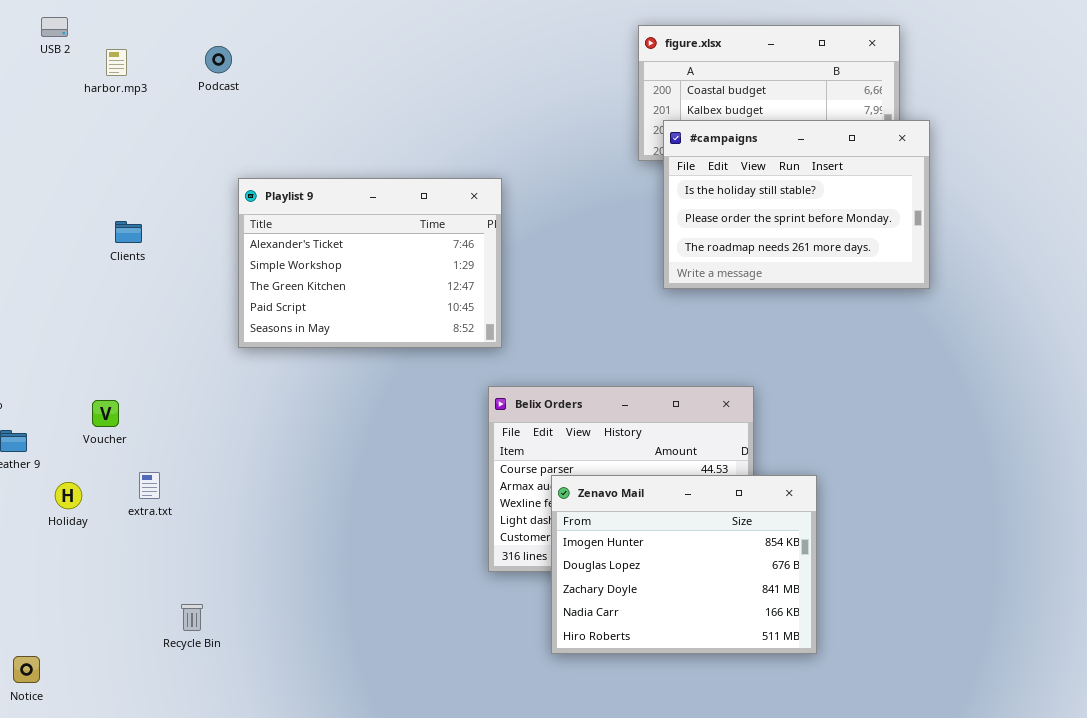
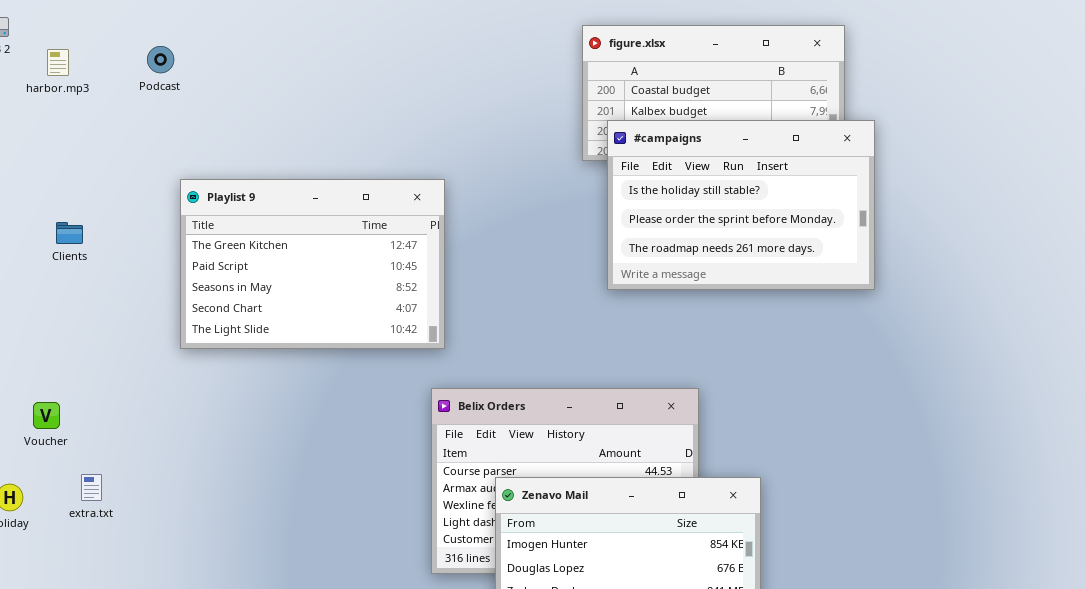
Playlist 9: [238,178,502,348] -> [180,179,445,349], scrolled down 2 rows

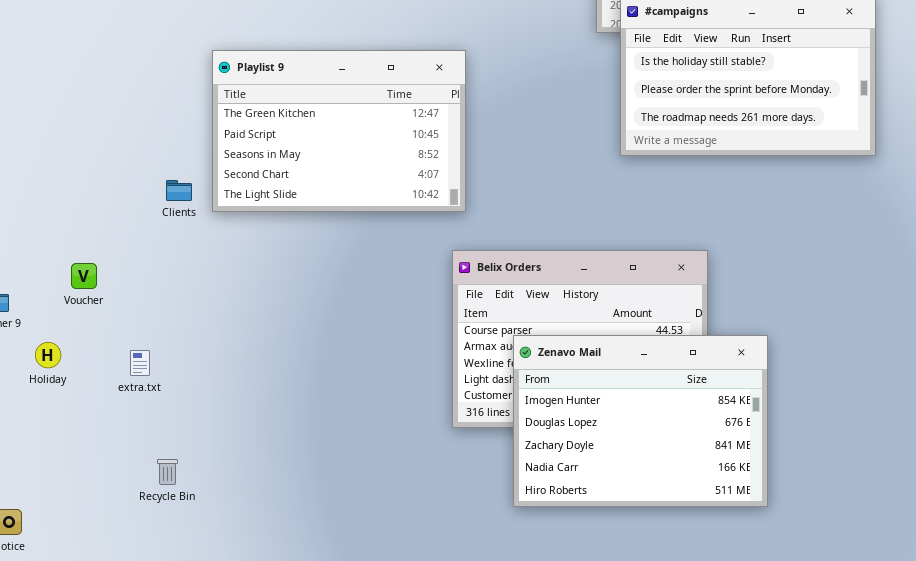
Clients: [56,222,83,244] -> [166,180,192,201], moved
extra.txt: [81,474,102,501] -> [130,350,150,376], moved

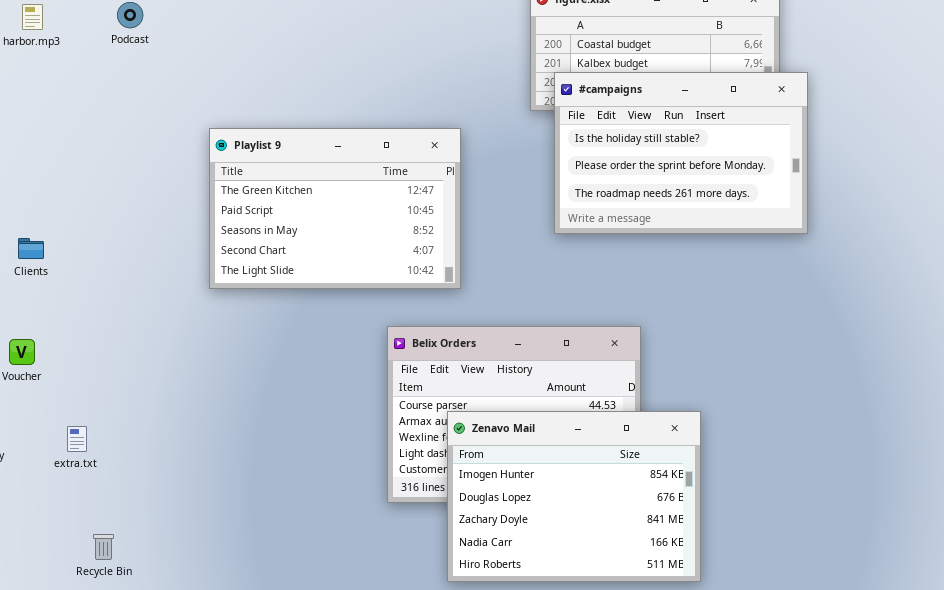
Playlist 9: [212,50,466,212] -> [209,128,461,289], moved
Clients: [166,180,192,201] -> [18,238,44,259], moved

